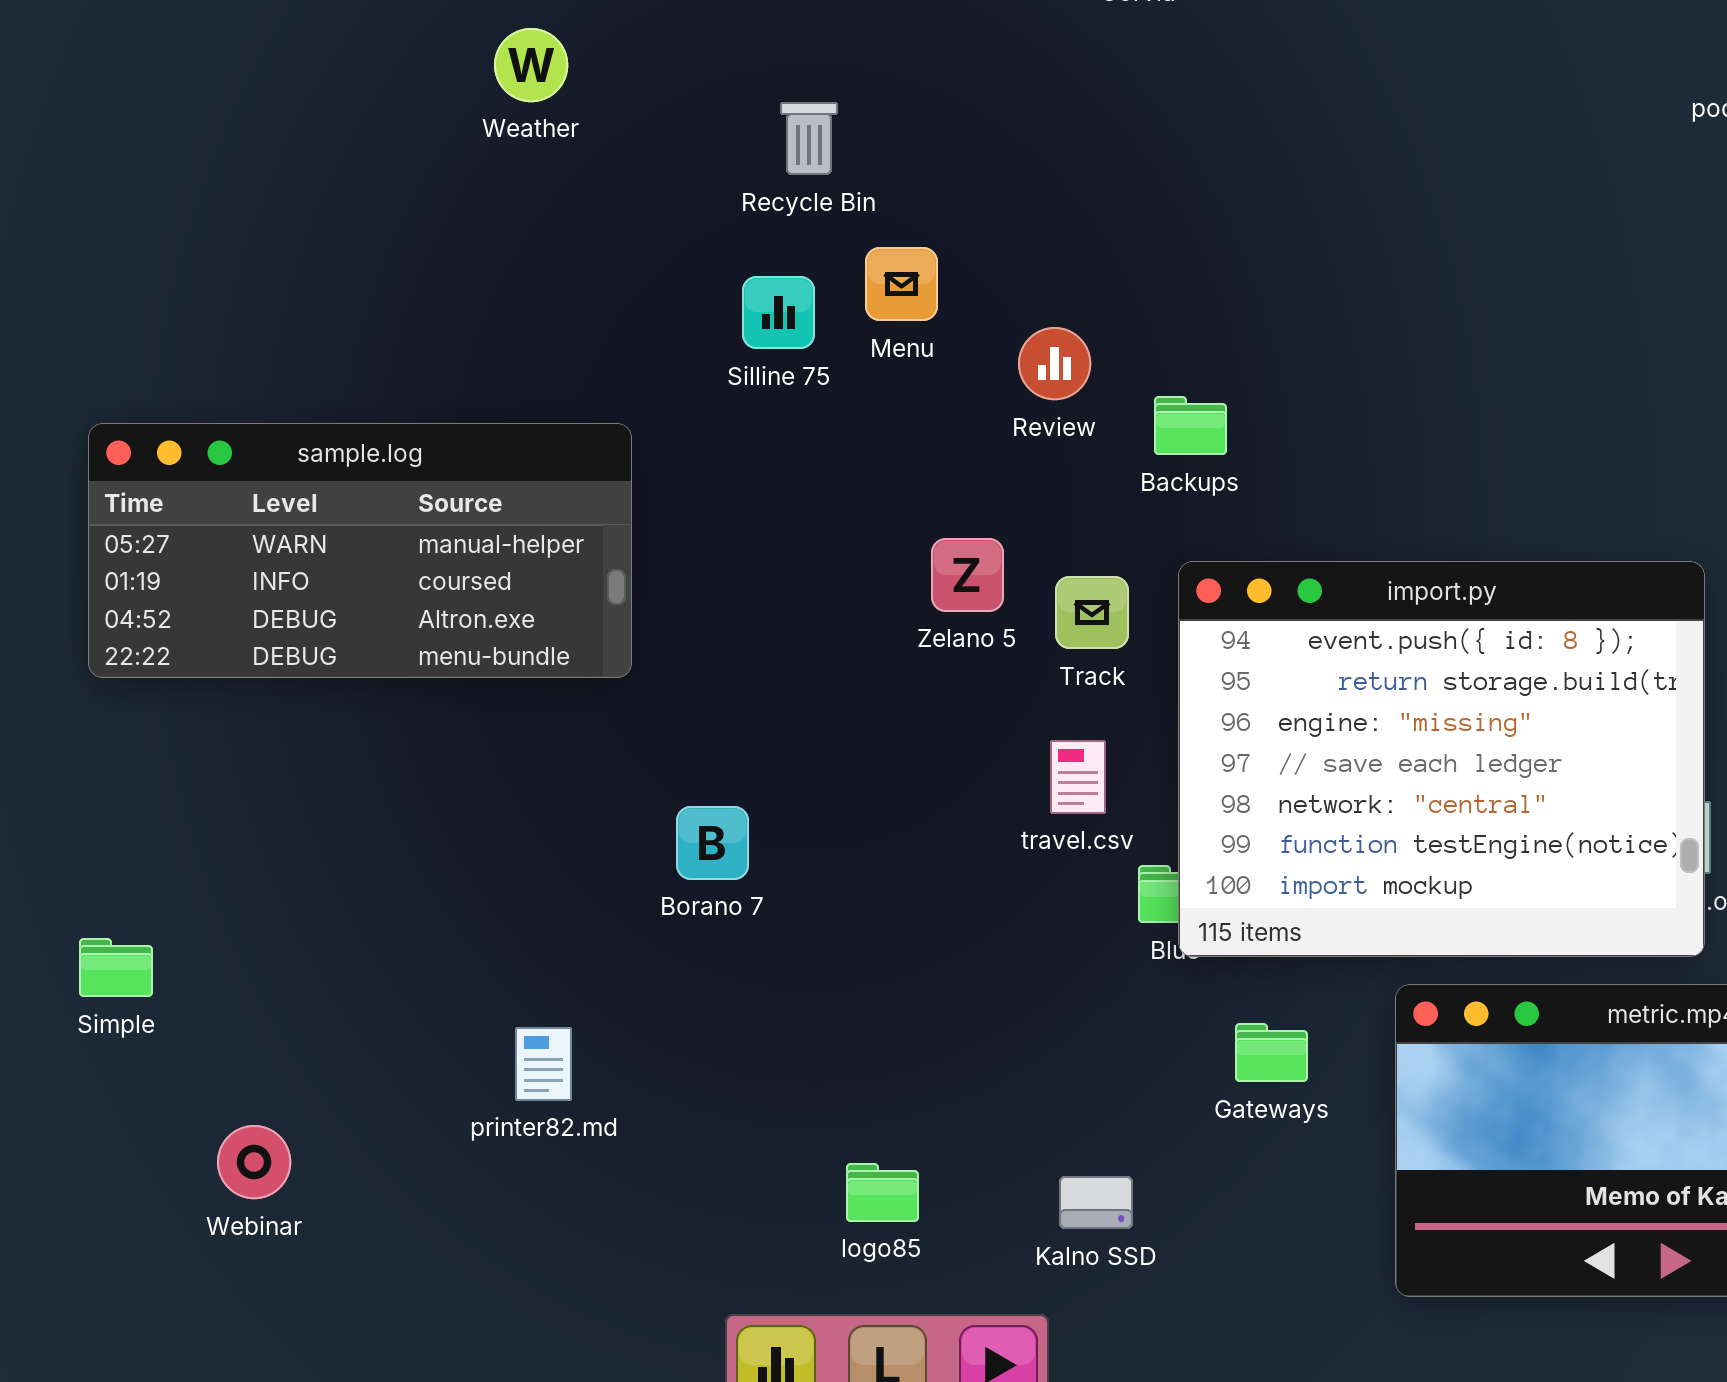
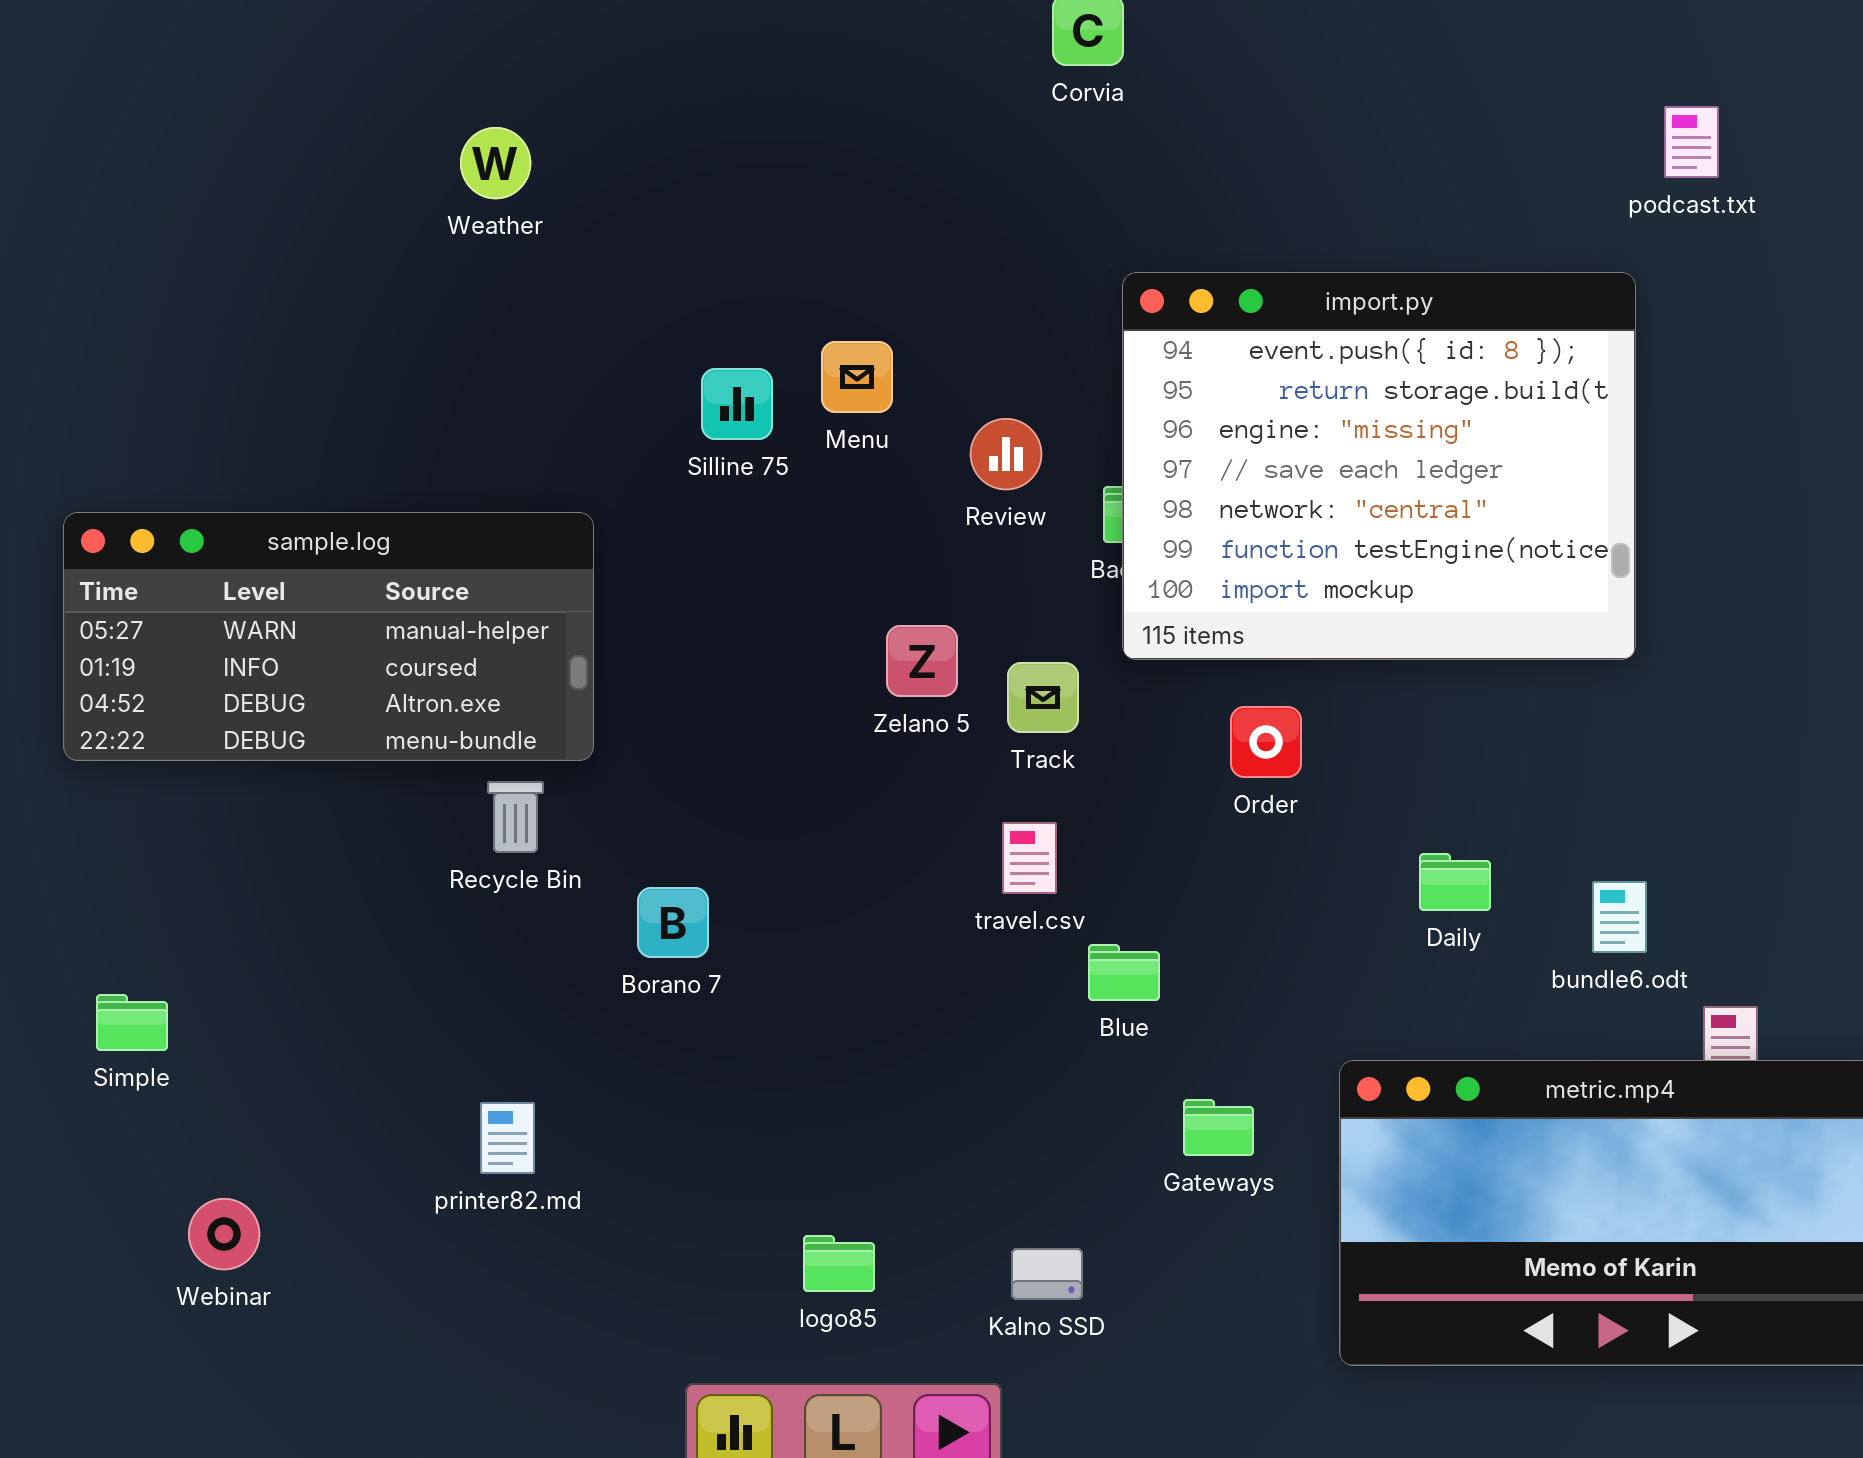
Recycle Bin: [780,102,838,175] -> [487,781,544,853], moved
import.py: [1178,561,1705,957] -> [1122,272,1636,660], moved
Simple: [79,938,153,997] -> [96,994,168,1051], moved

